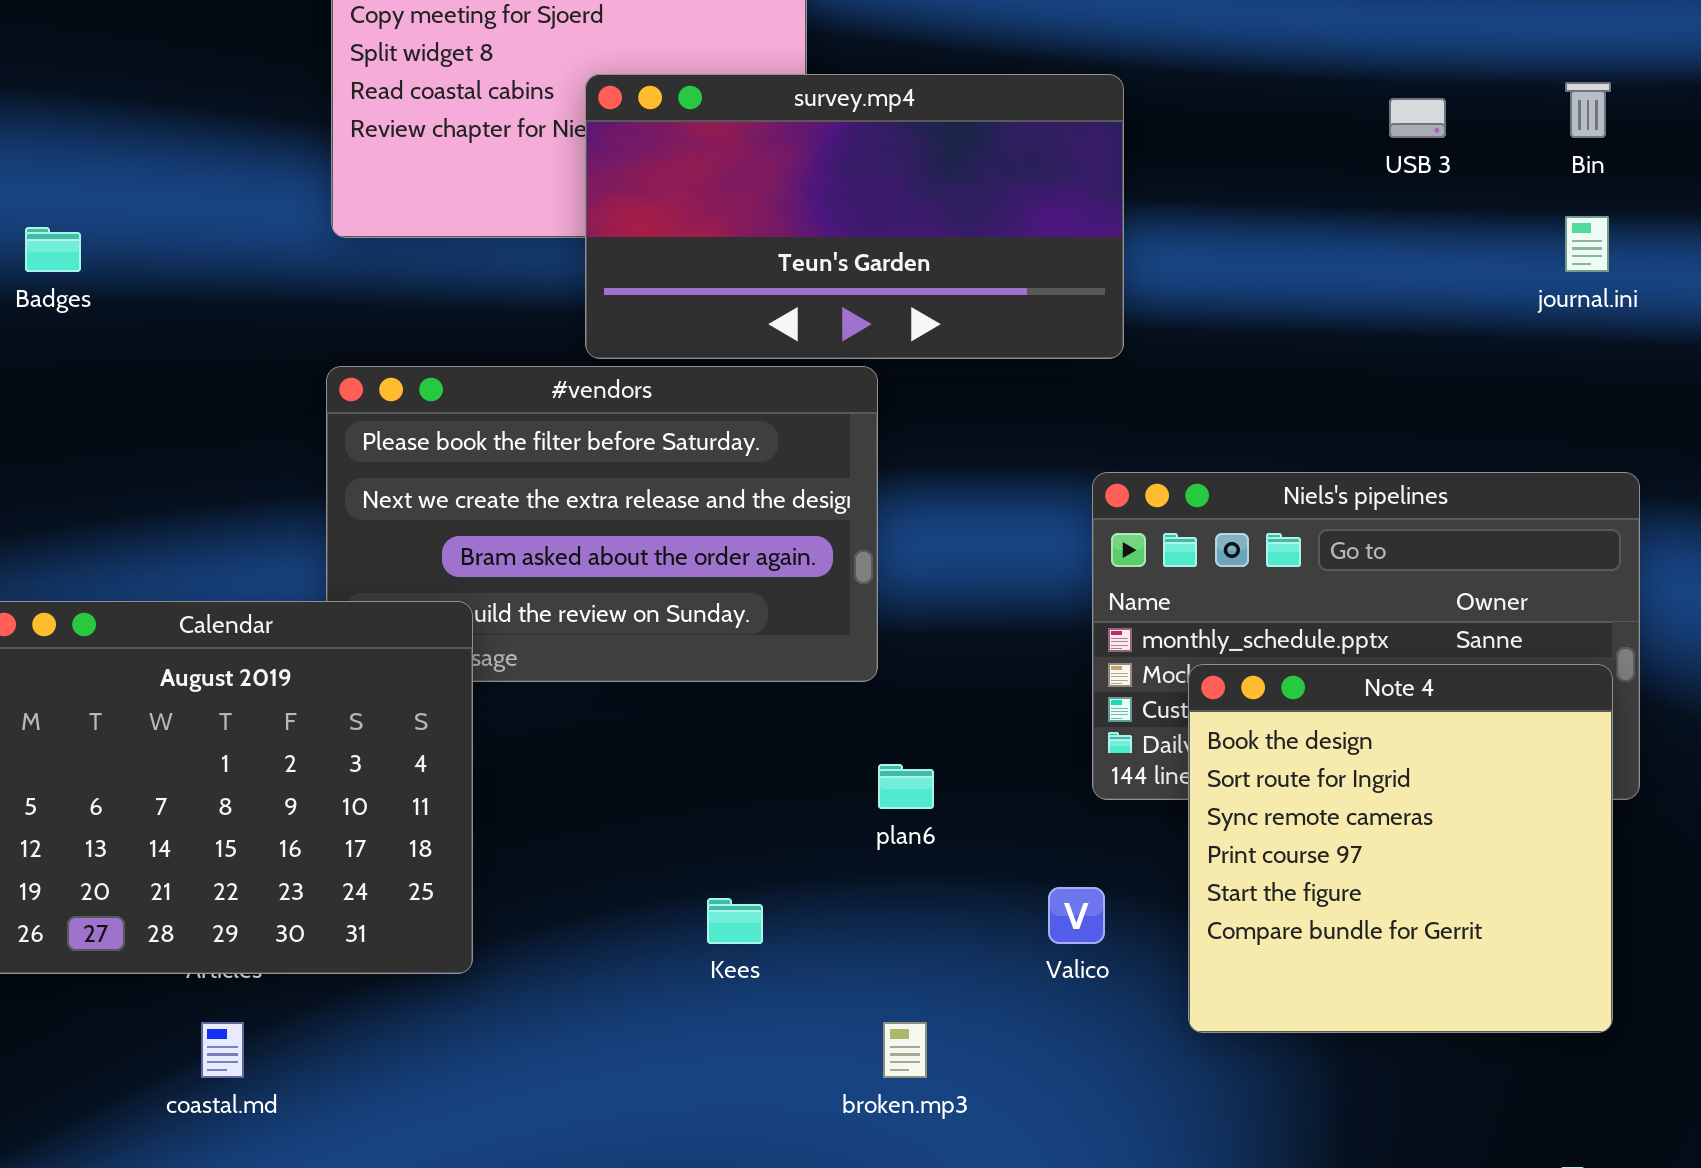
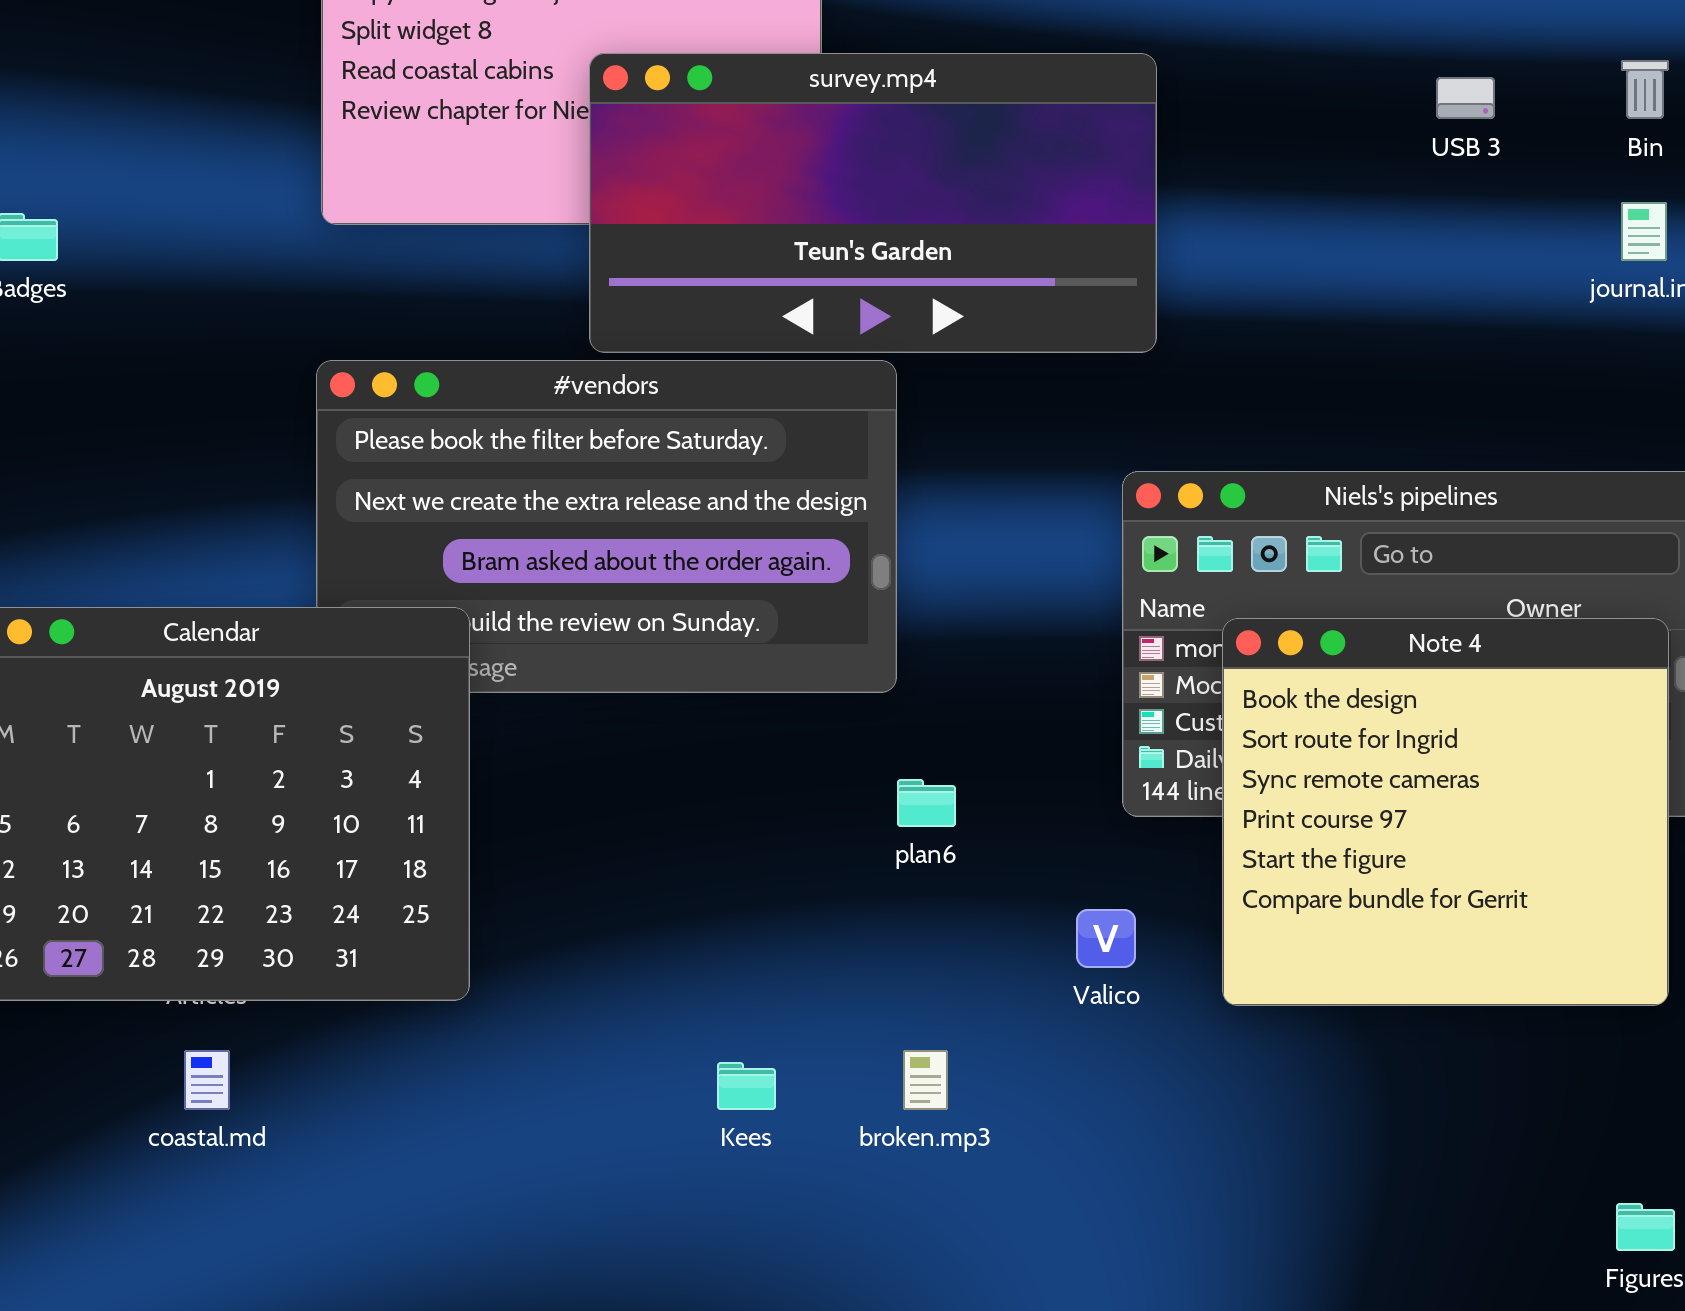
Note 4: [1188,664,1613,1033] -> [1222,618,1669,1006], moved
Kees: [707,898,763,944] -> [717,1062,776,1110], moved

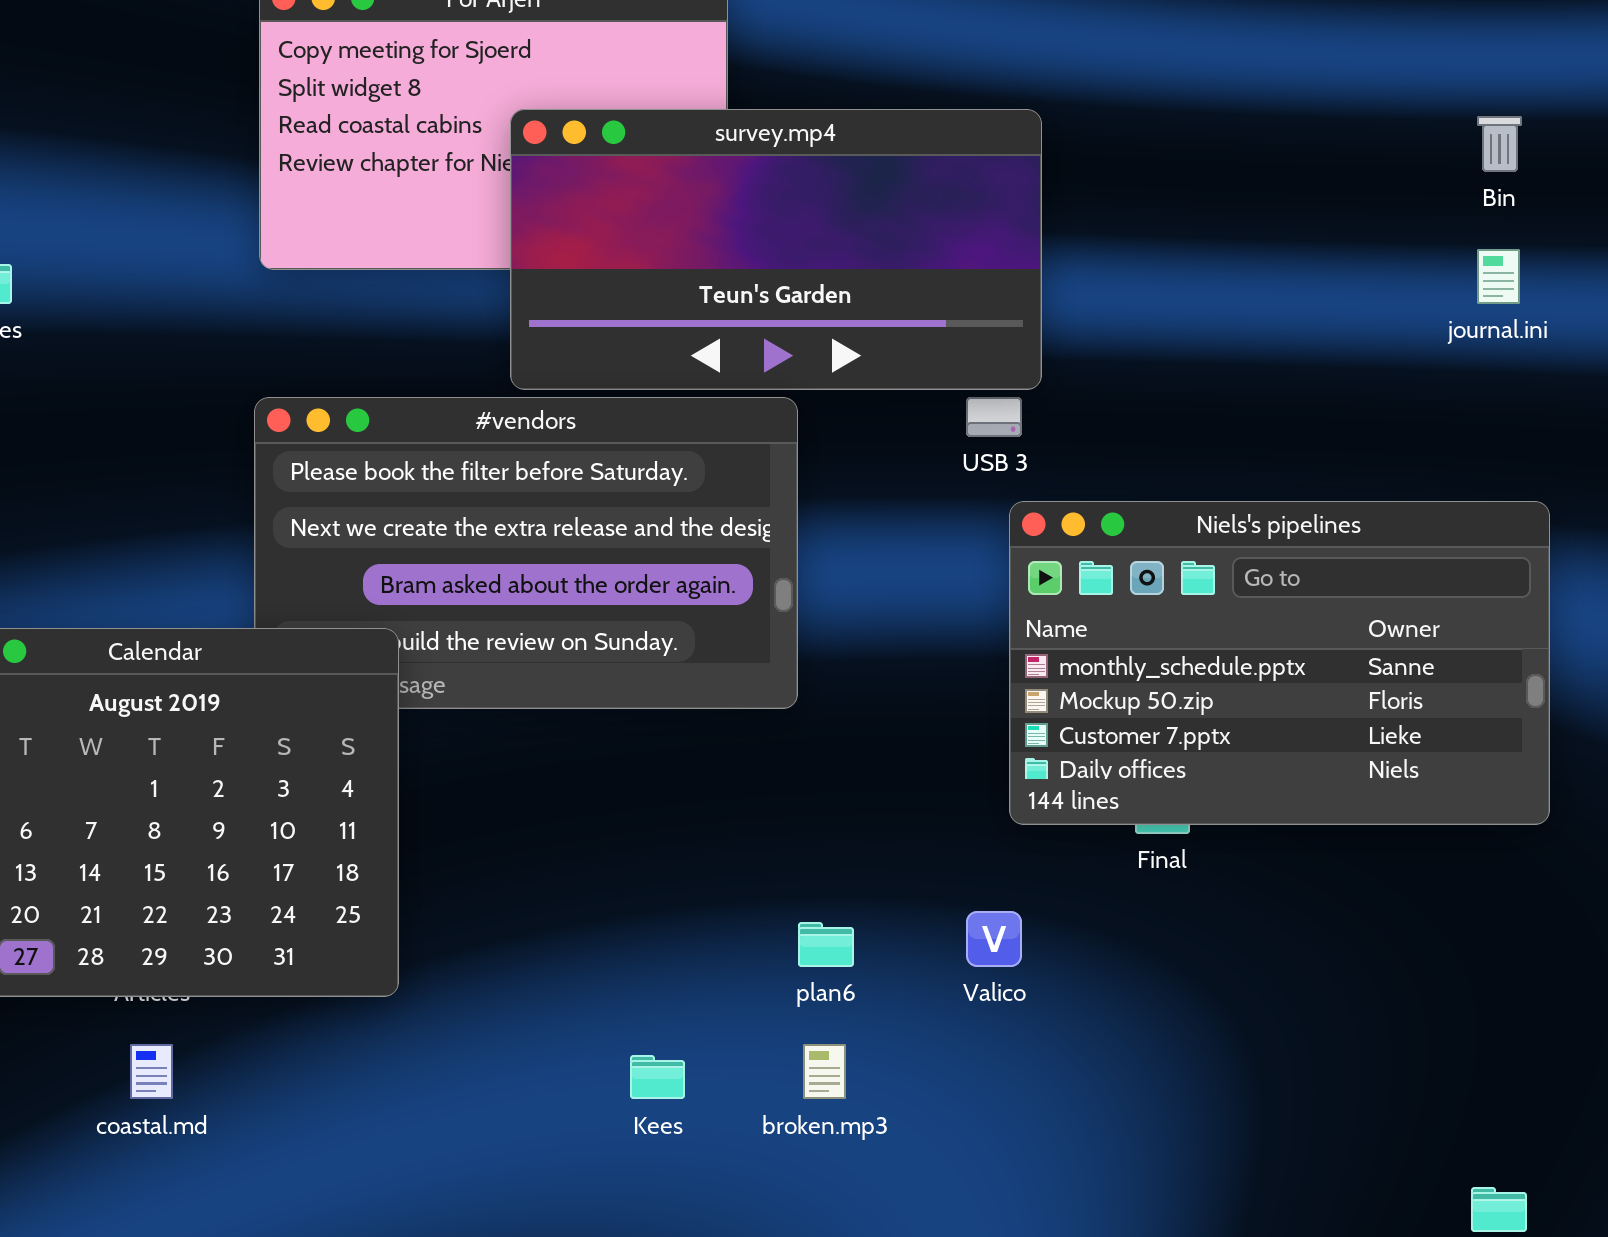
USB 3: [1436,77,1495,119] -> [966,397,1022,437], moved
Note 4: [1222,618,1669,1006] -> none, closed
plan6: [897,779,956,827] -> [798,922,854,967], moved

